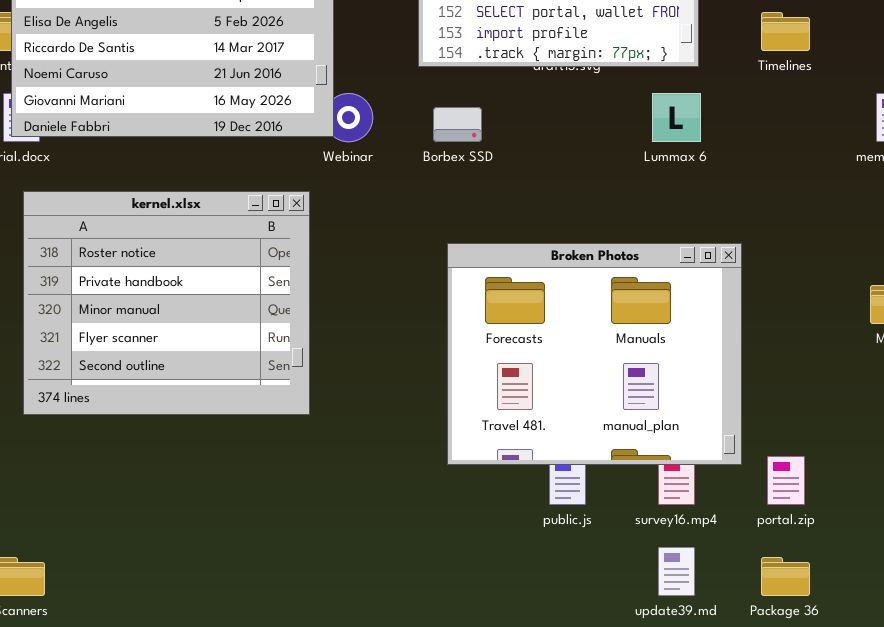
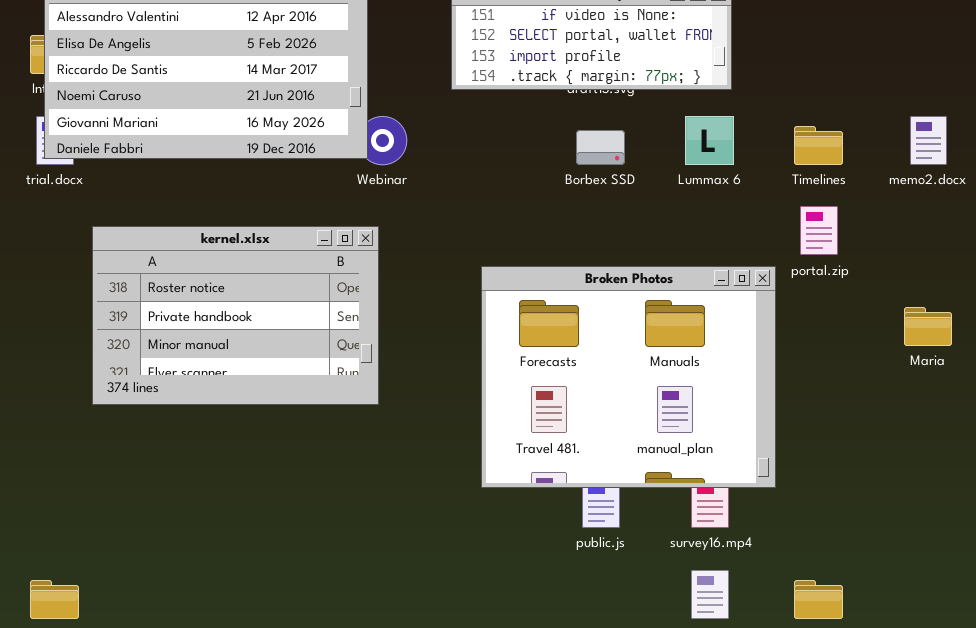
Timelines: [761,12,810,51] -> [794,126,843,165], moved
Borbex SSD: [433,107,482,142] -> [576,130,625,165], moved
kernel.xlsx: [23,191,310,415] -> [92,226,379,405], moved, resized
portal.zip: [767,456,805,505] -> [800,206,838,255], moved

